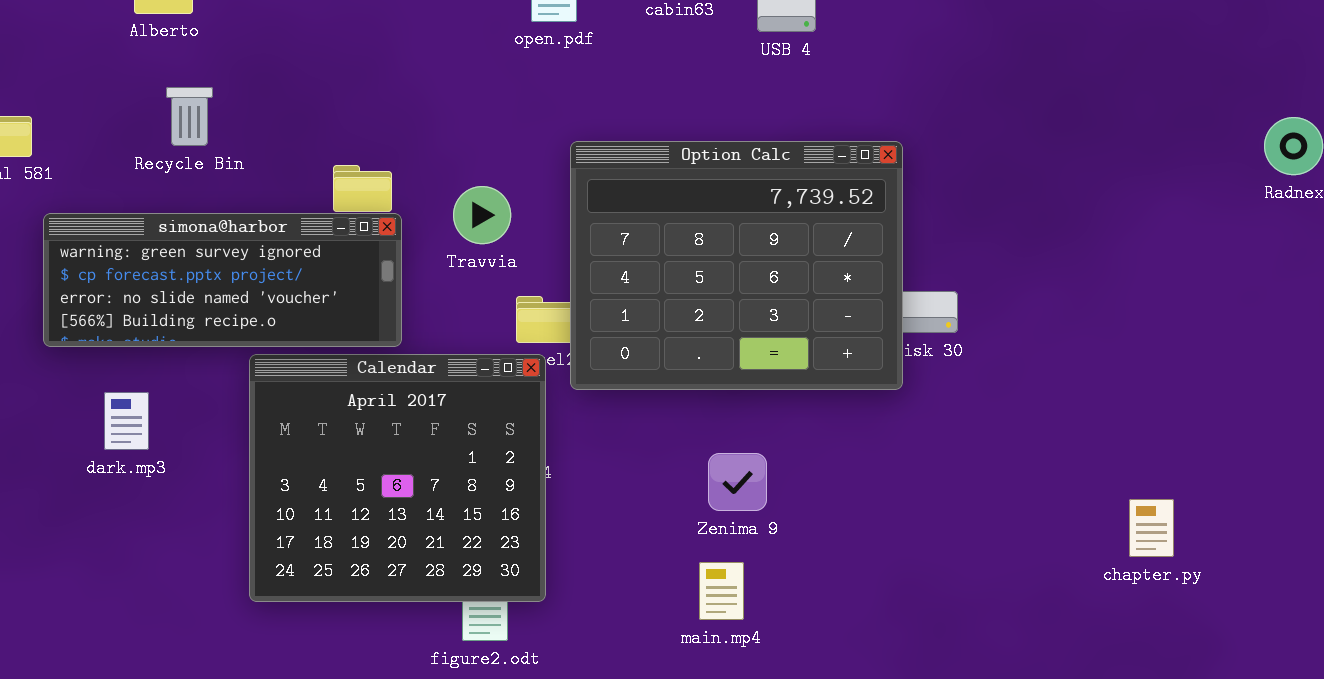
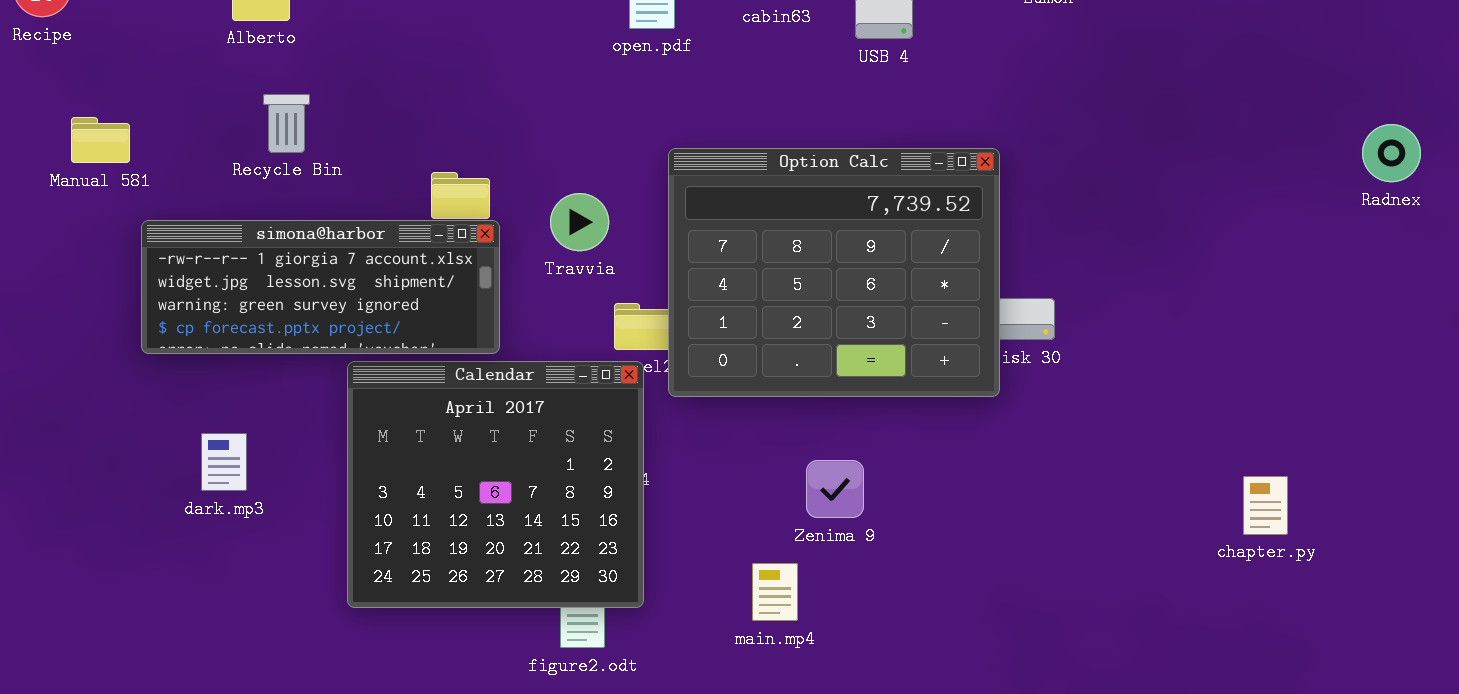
simona@harbor: [43,213,402,347] -> [141,220,500,354], scrolled up 2 rows
dark.mp3: [104,392,149,450] -> [201,433,247,491], moved
chapter.py: [1129,499,1174,557] -> [1243,476,1288,535], moved
main.mp4: [699,562,744,620] -> [752,563,798,621], moved

